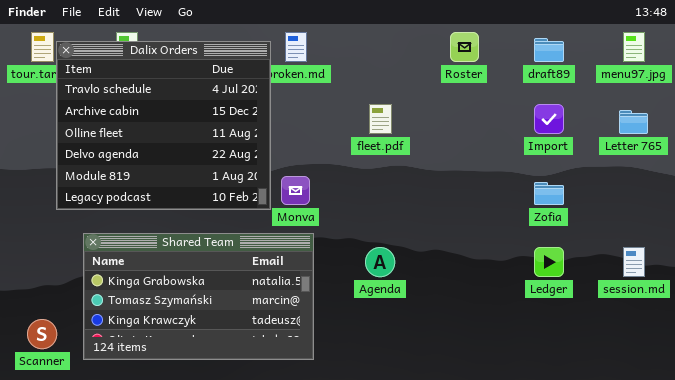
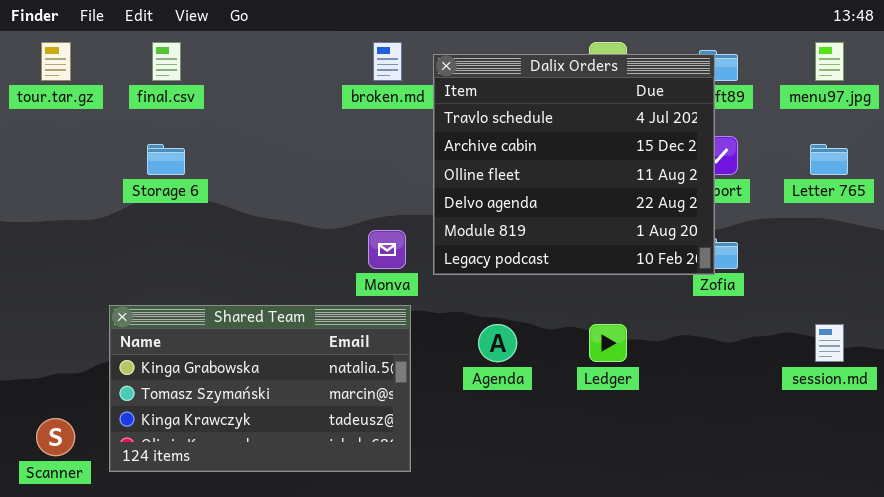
Dalix Orders: [56,41,271,210] -> [433,54,715,275], moved
Ledger: [534,247,564,277] -> [589,324,627,362], moved

